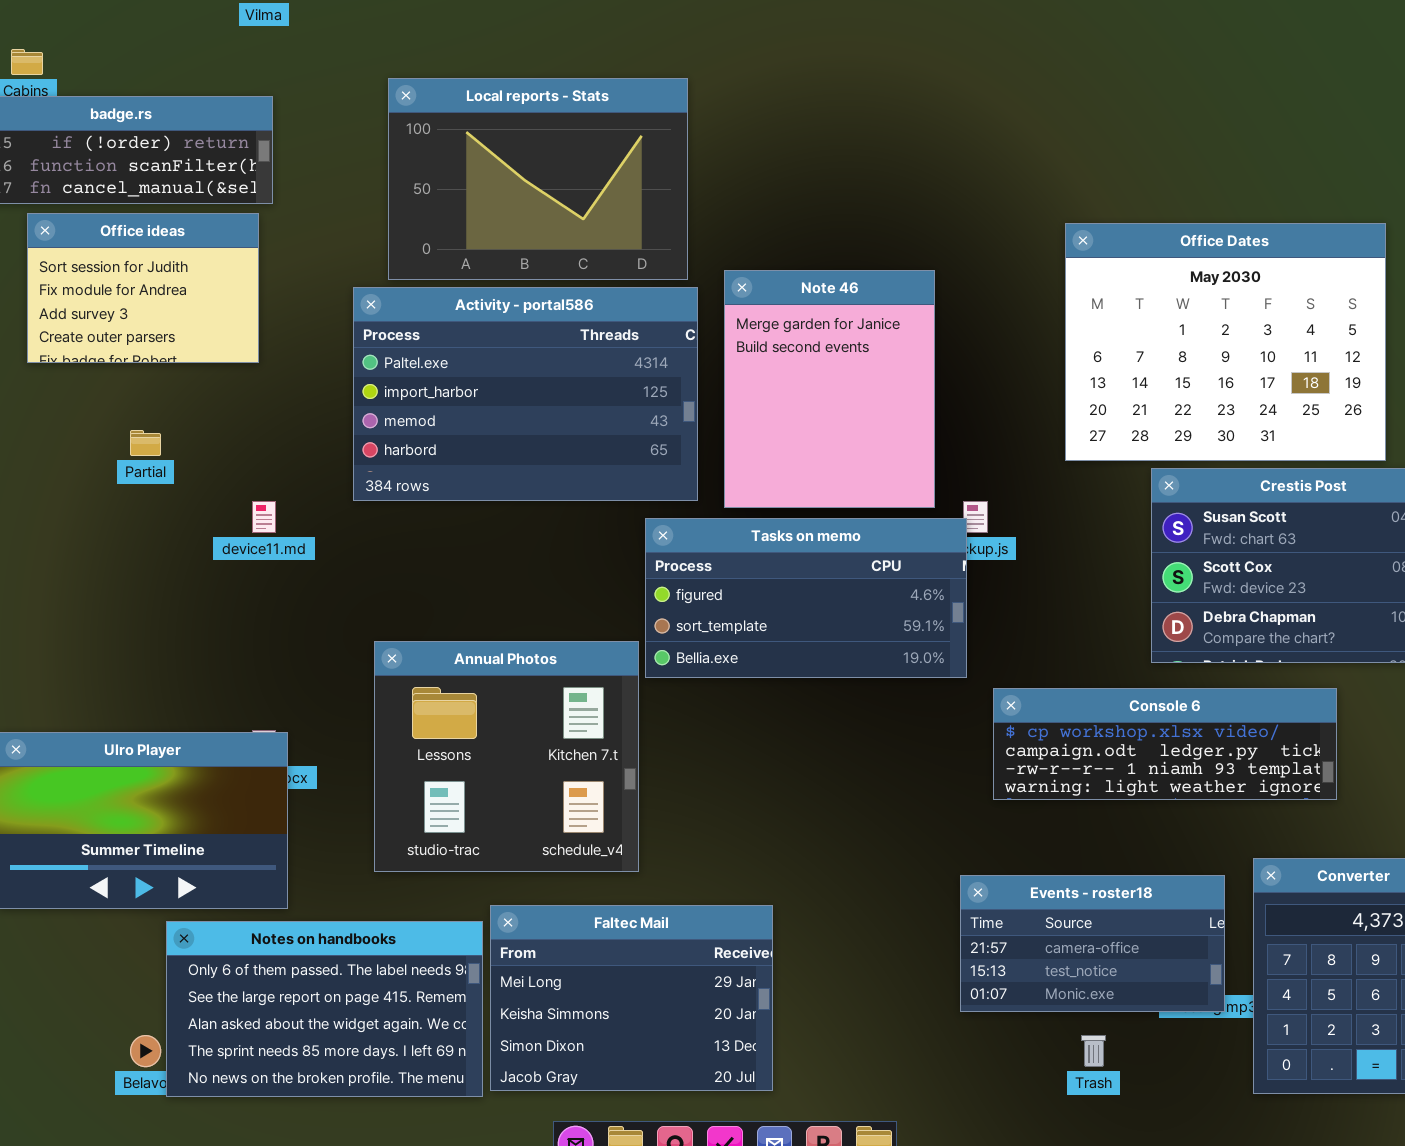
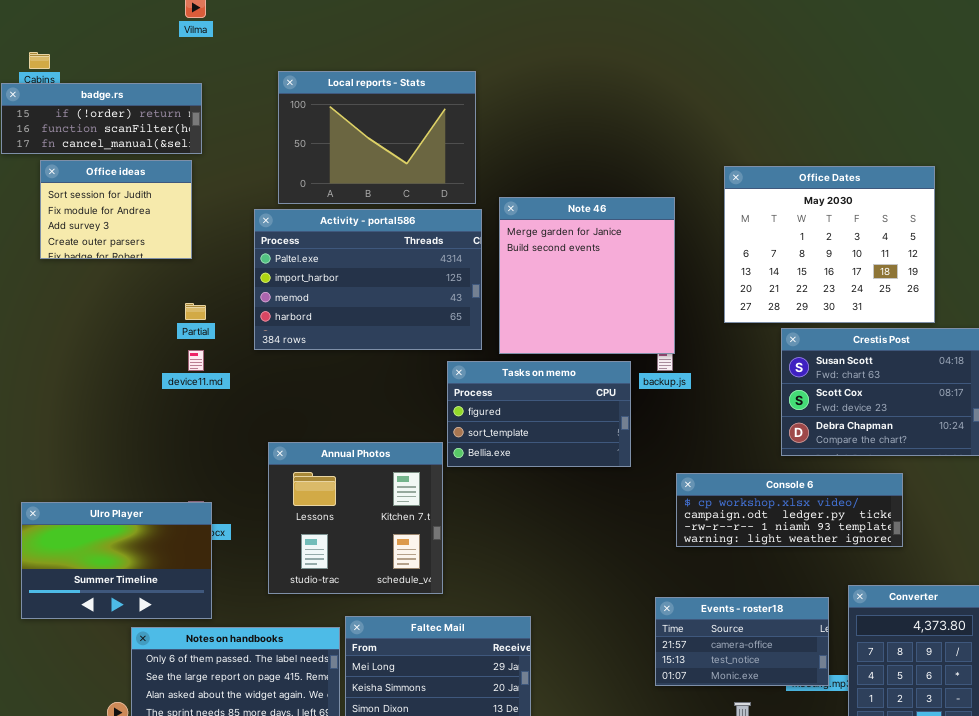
Note 46: [724,270,935,508] -> [499,197,675,354], resized
Partial: [130,430,161,456] -> [185,303,206,320], moved
Tasks on memo: [645,518,967,678] -> [447,361,631,467], resized

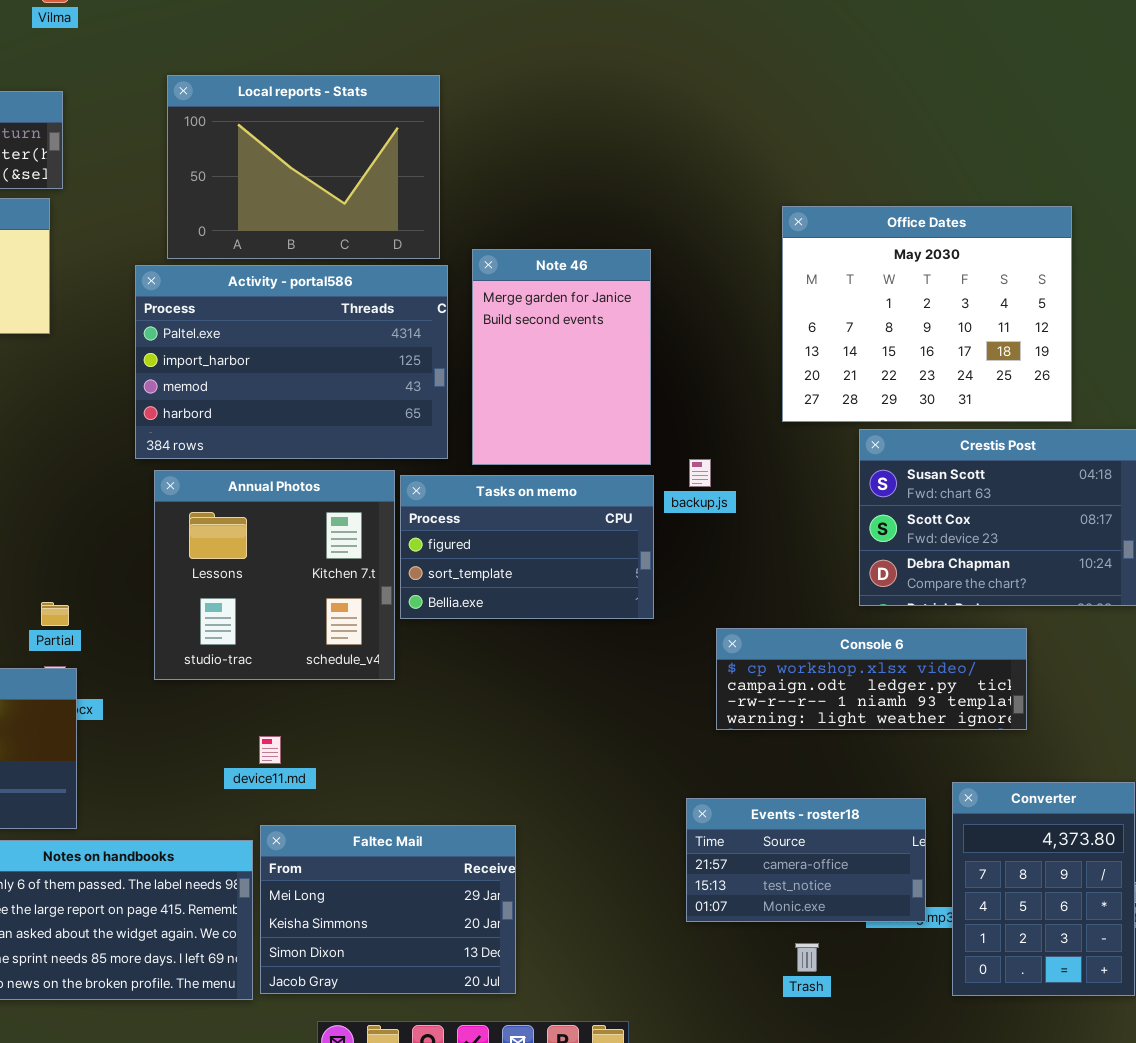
Note 46: [499,197,675,354] -> [472,249,651,465], resized
Partial: [185,303,206,320] -> [41,602,69,626], moved
device11.md: [188,350,204,371] -> [259,736,281,764], moved
Annual Photos: [268,442,443,594] -> [154,470,395,680], moved

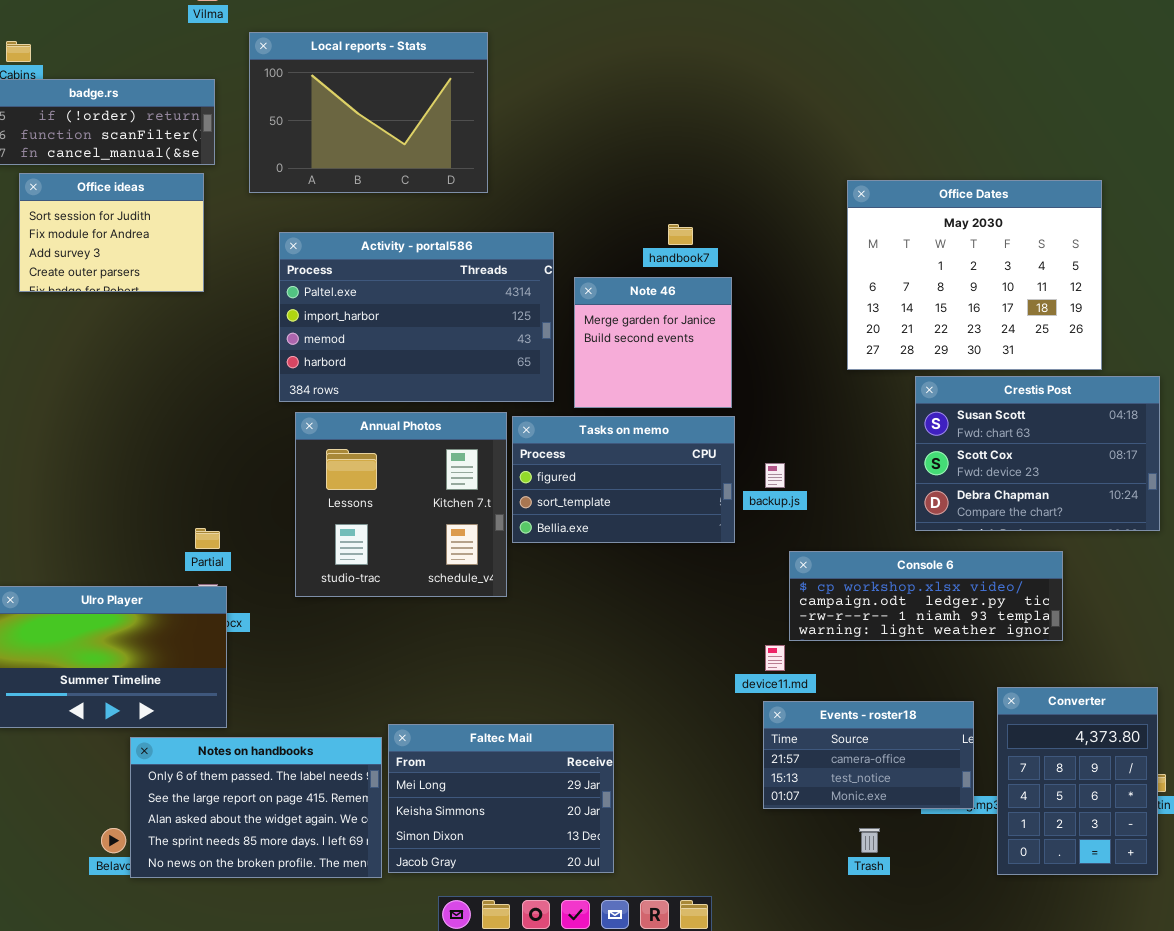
Local reports - Stats: [167,75,440,259] -> [249,32,488,193], moved
Note 46: [472,249,651,465] -> [574,277,732,408], resized
backup.js: [689,459,711,487] -> [765,463,785,488], moved
device11.md: [259,736,281,764] -> [765,645,785,671], moved

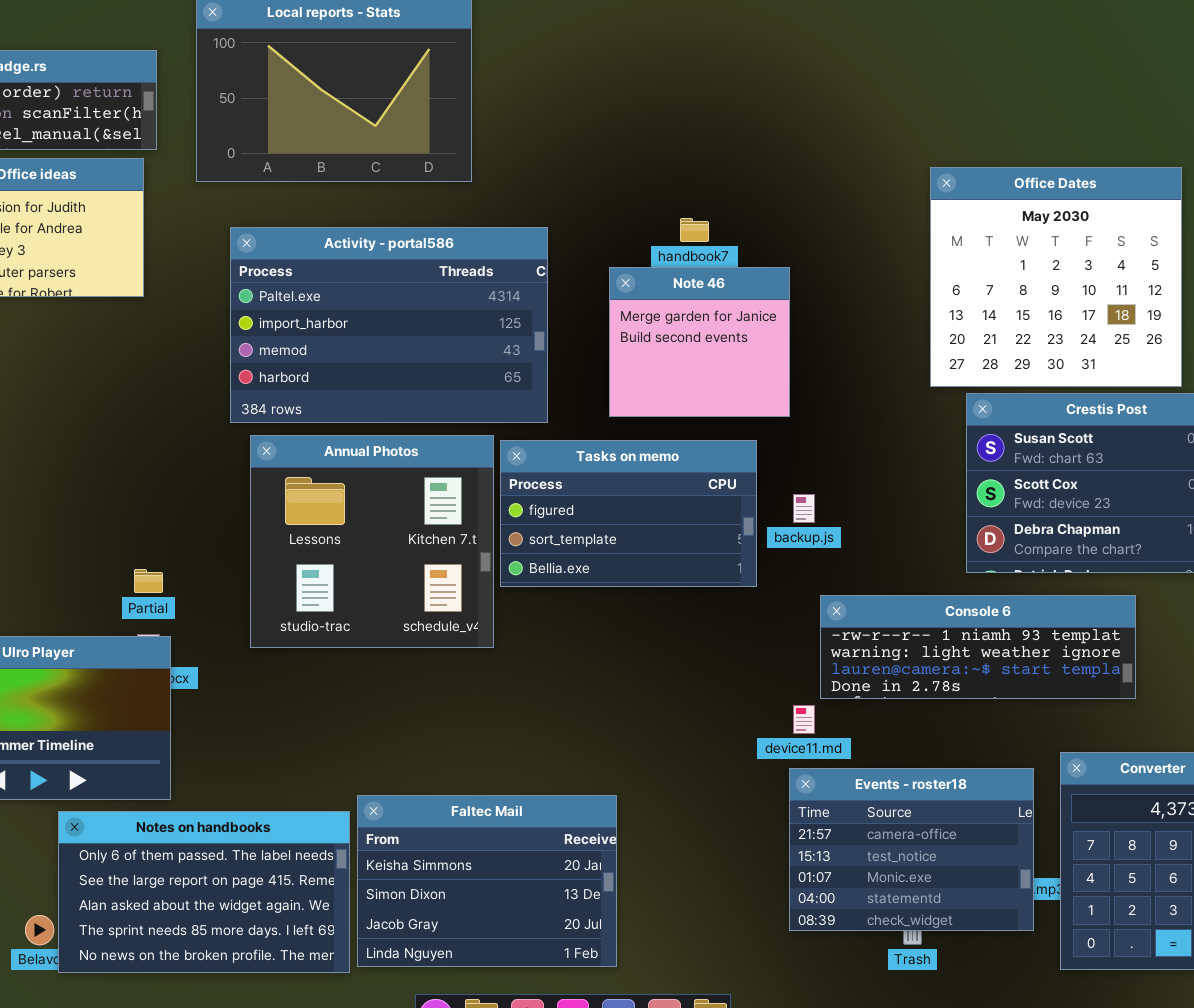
Office Dates: [847,180,1102,370] -> [930,167,1182,387], resized
Note 46: [574,277,732,408] -> [609,267,790,417], moved
Console 6: [789,551,1063,641] -> [820,595,1136,699], scrolled down 2 rows
Events - roster18: [763,701,974,809] -> [789,768,1034,931], resized
Faltec Mail: [388,724,614,873] -> [357,795,617,967], scrolled down 1 row

